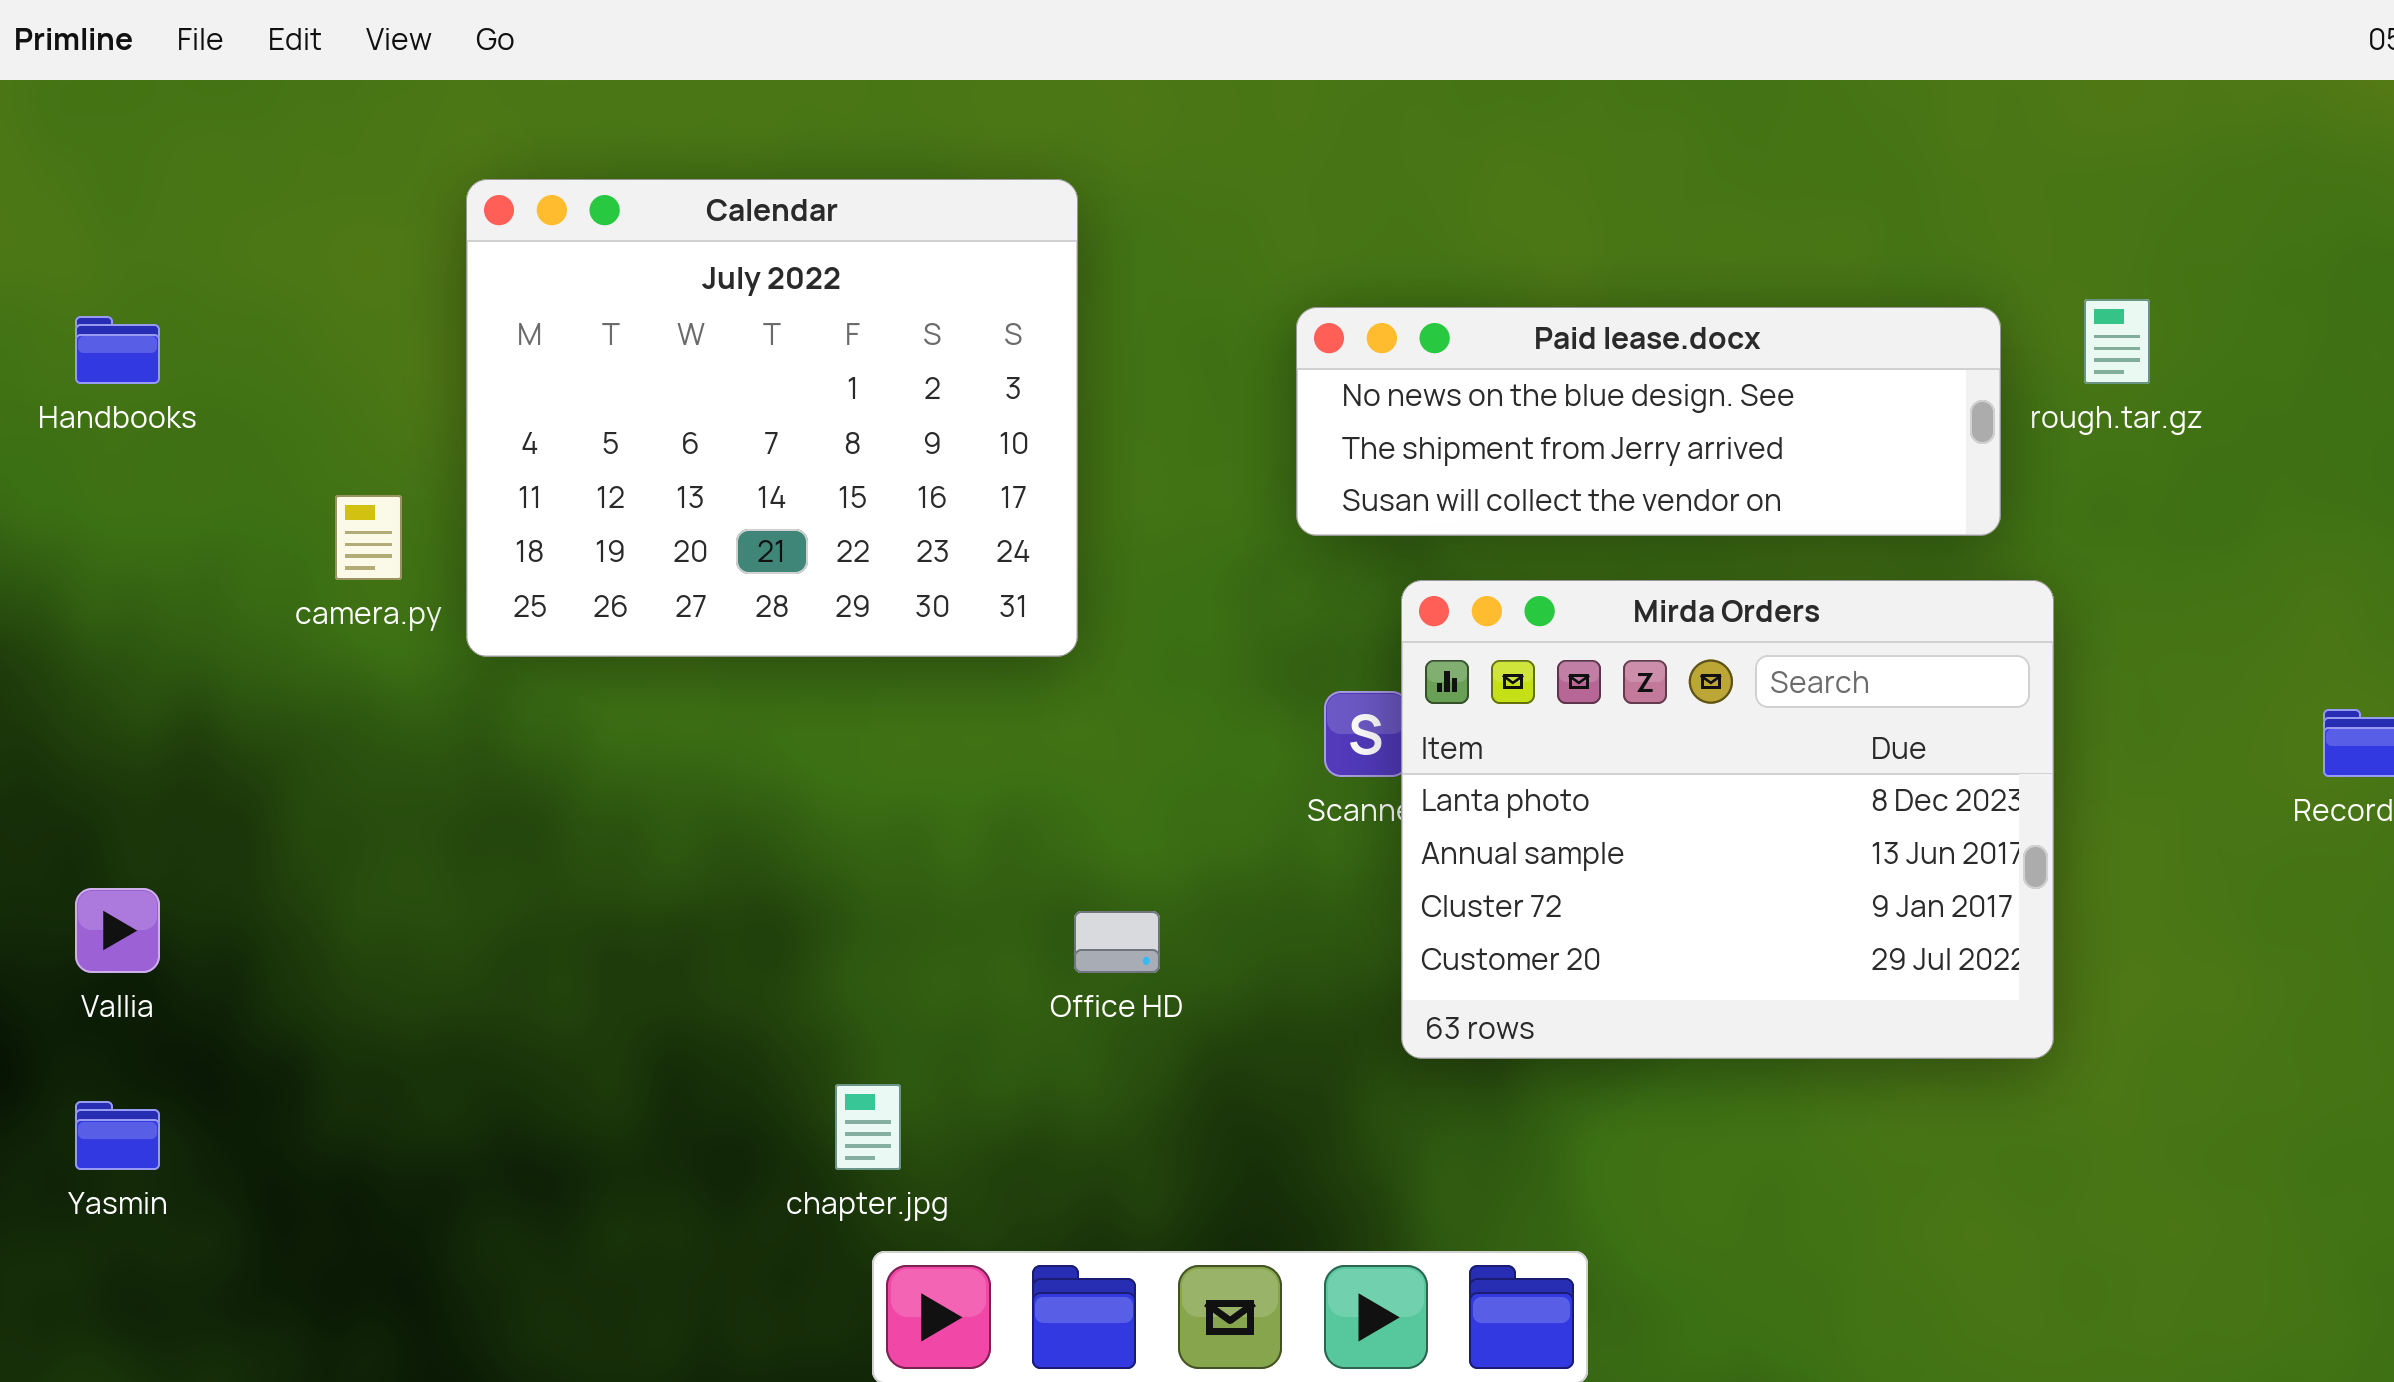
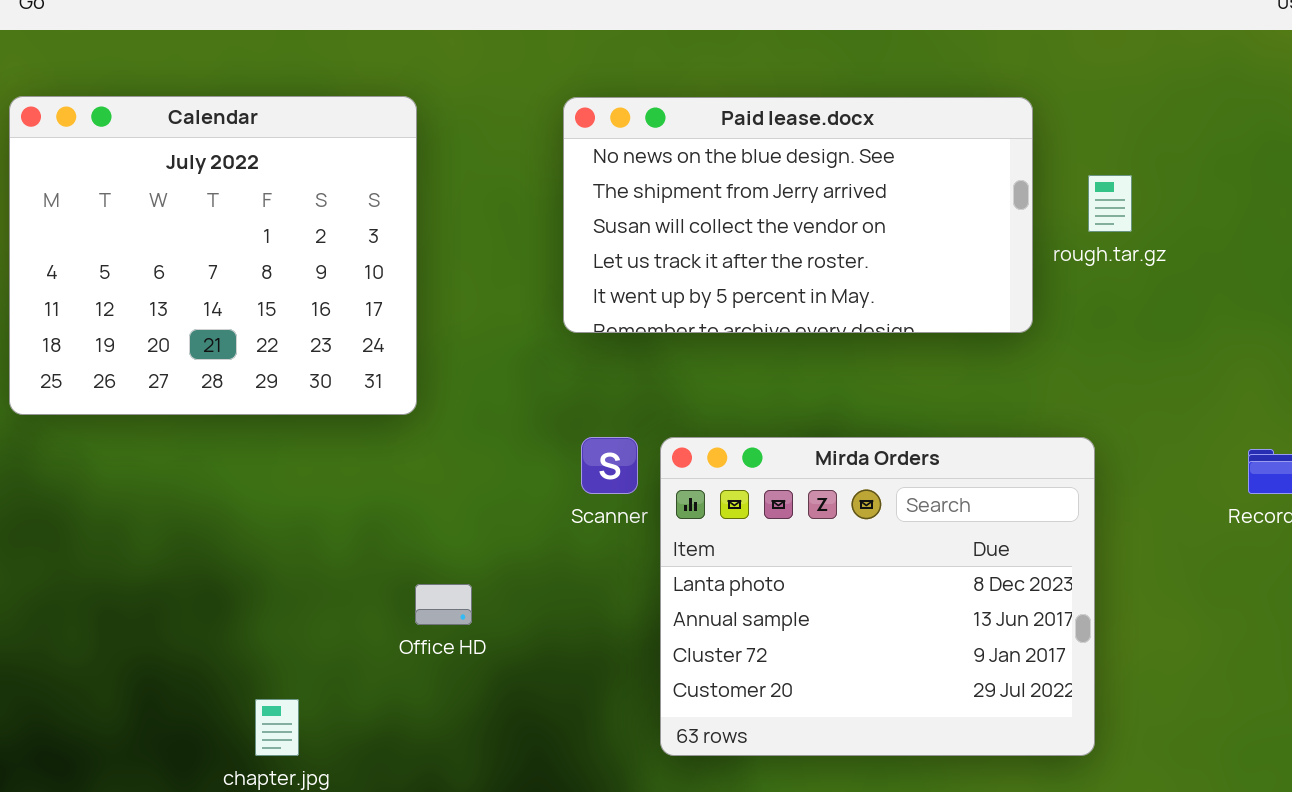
Paid lease.docx: [1296,307,2001,536] -> [563,97,1033,333], resized
Mirda Orders: [1401,580,2054,1059] -> [660,437,1095,756], moved

